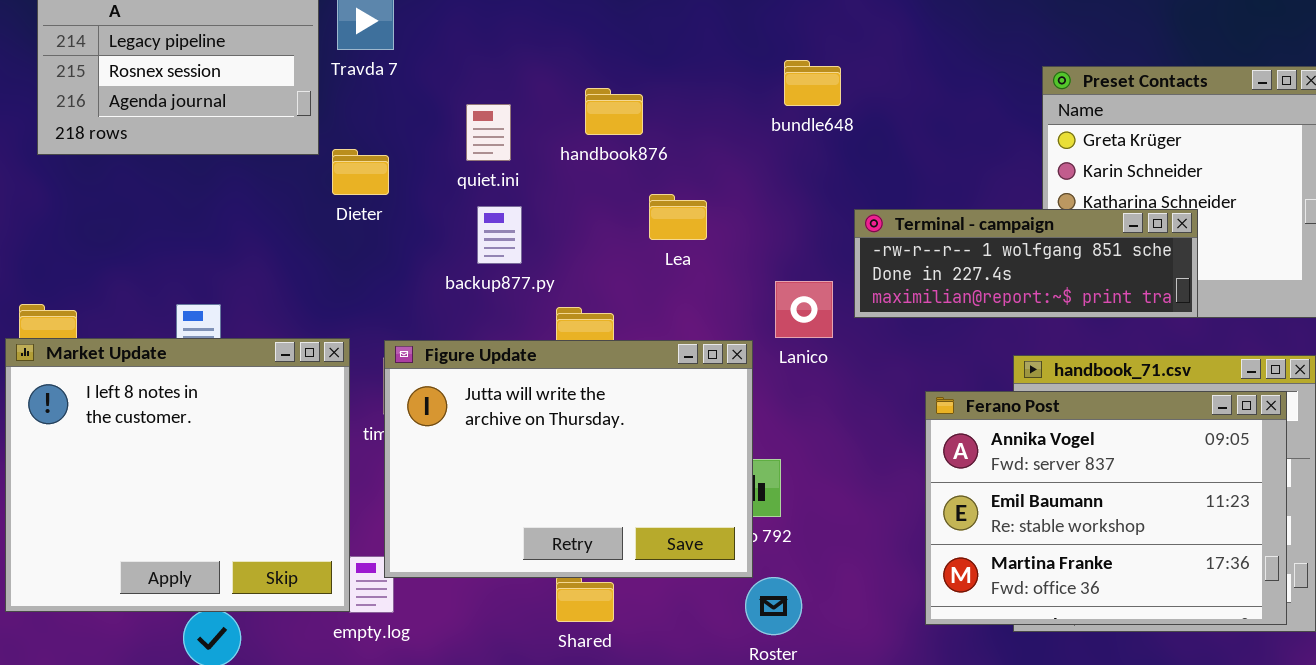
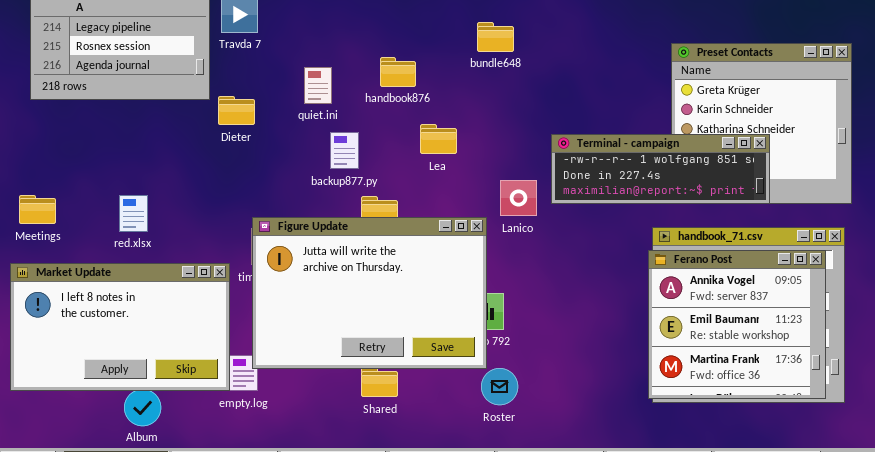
bundle648: [784,60,841,106] -> [477,22,514,52], moved
backup877.py: [477,206,522,264] -> [330,132,359,169], moved
Market Update: [5,338,350,612] -> [10,263,230,391], resized
Ferano Post: [925,391,1287,625] -> [648,250,826,399], resized

